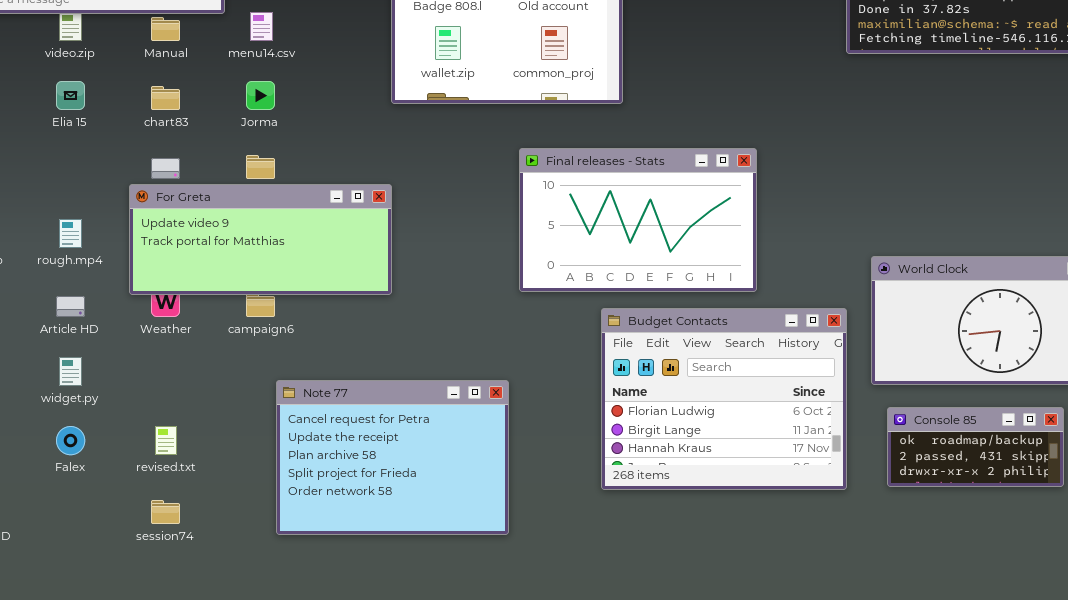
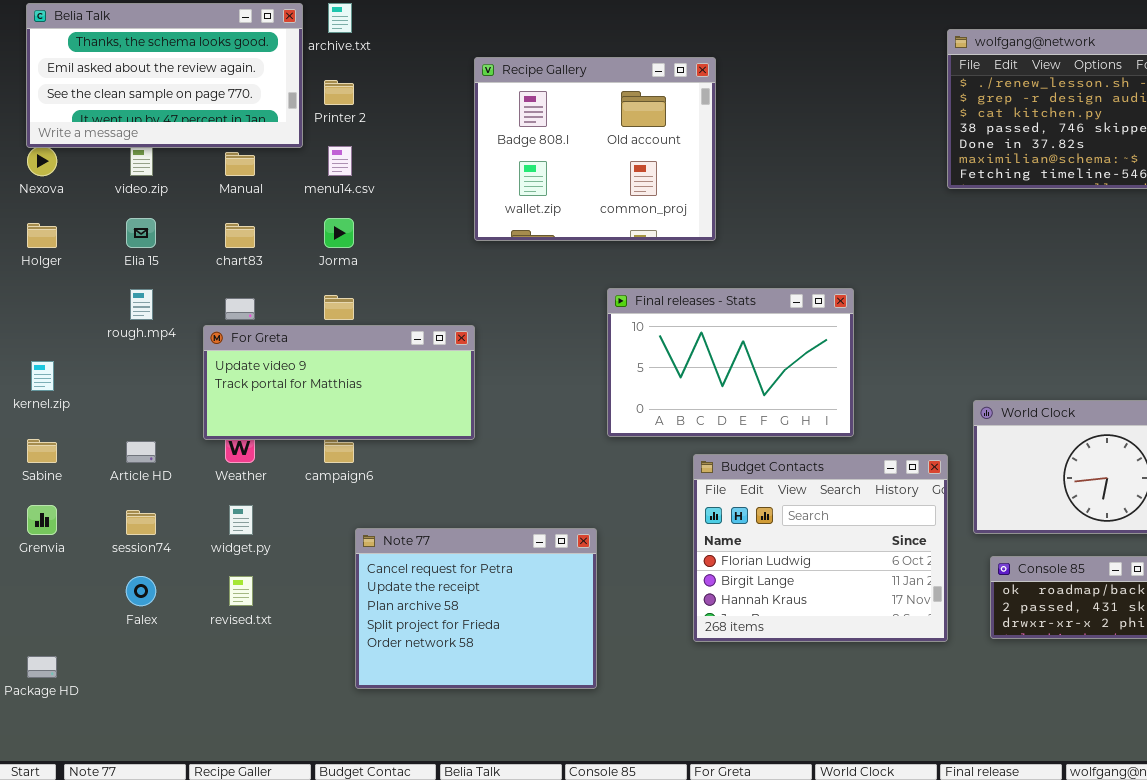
rough.mp4: [59,219,82,248] -> [130,289,153,320], moved
widget.py: [59,357,82,386] -> [229,505,253,535], moved
session74: [151,500,180,524] -> [126,510,156,535], moved

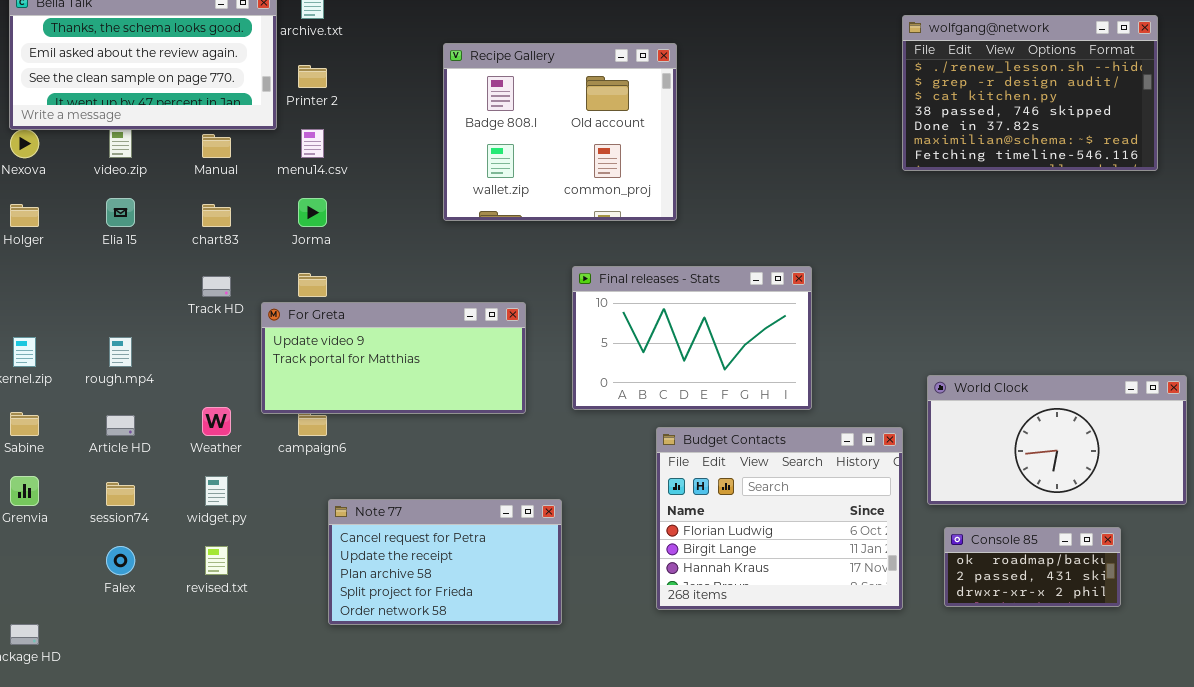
rough.mp4: [130,289,153,320] -> [109,337,132,367], moved
For Greta: [203,325,475,440] -> [261,302,526,414], moved
Note 77: [355,528,597,689] -> [328,499,562,625], resized

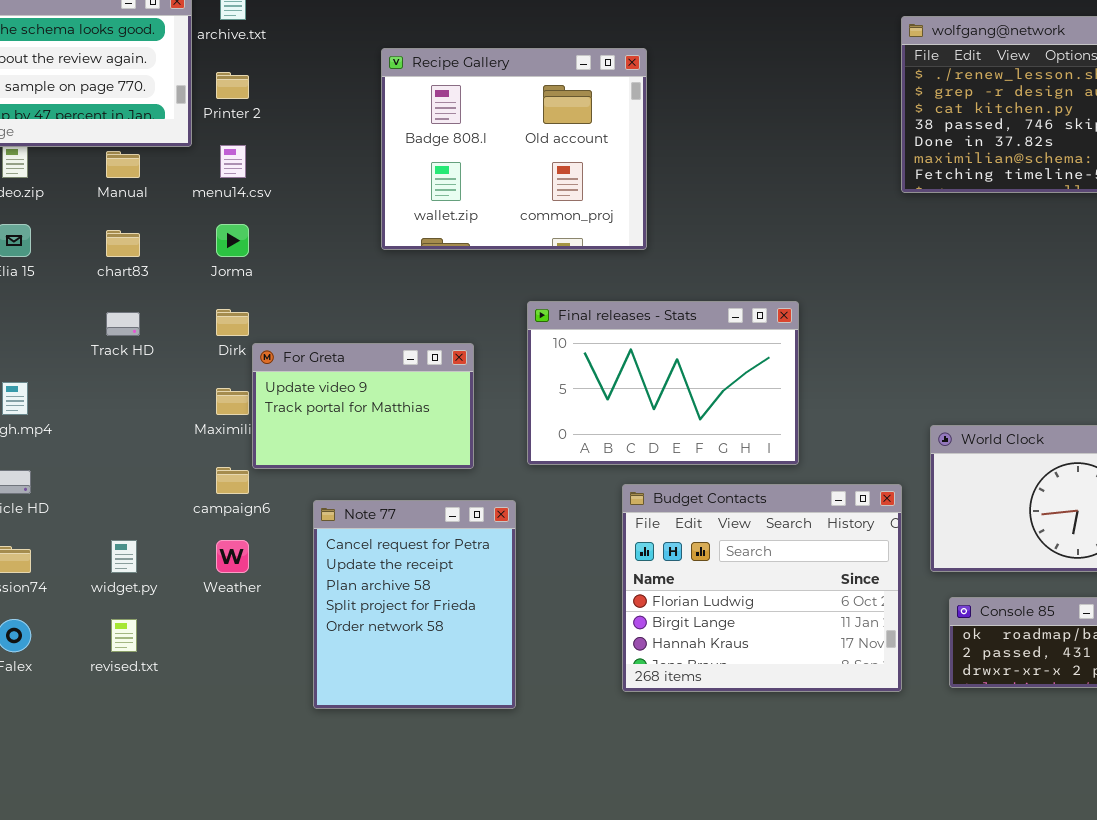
For Greta: [261,302,526,414] -> [252,343,474,469], resized
Weather: [202,407,231,436] -> [216,540,249,573], moved
Note 77: [328,499,562,625] -> [313,500,516,709], resized

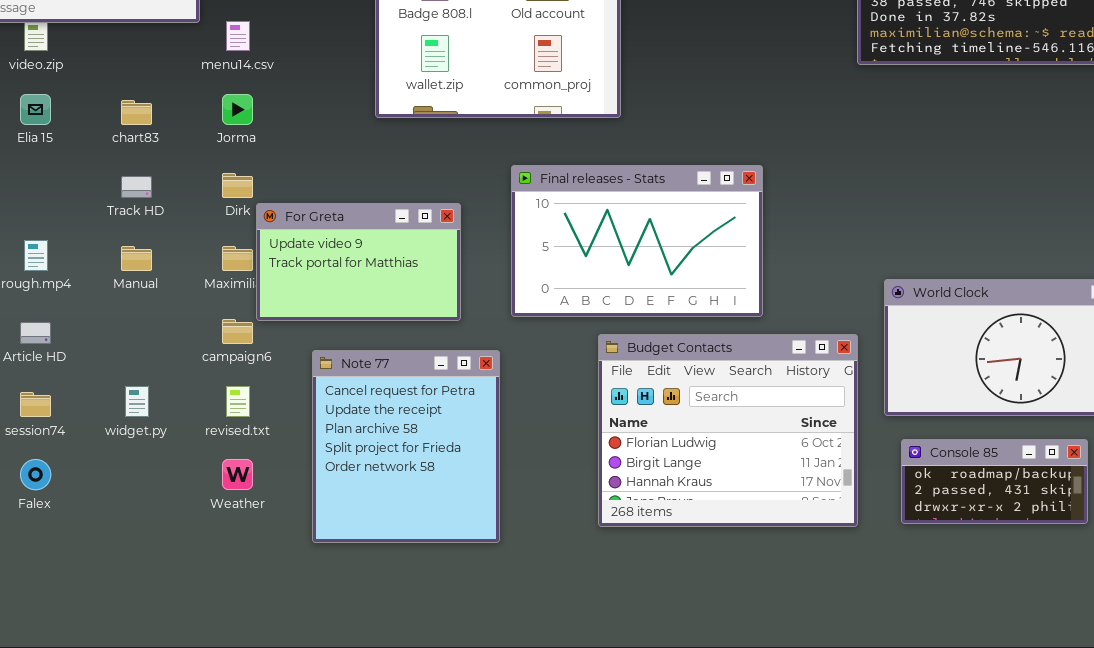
Manual: [106,151,140,178] -> [121,246,152,271], moved
Weather: [216,540,249,573] -> [222,459,253,490], moved
revised.txt: [111,619,137,652] -> [226,386,250,417], moved

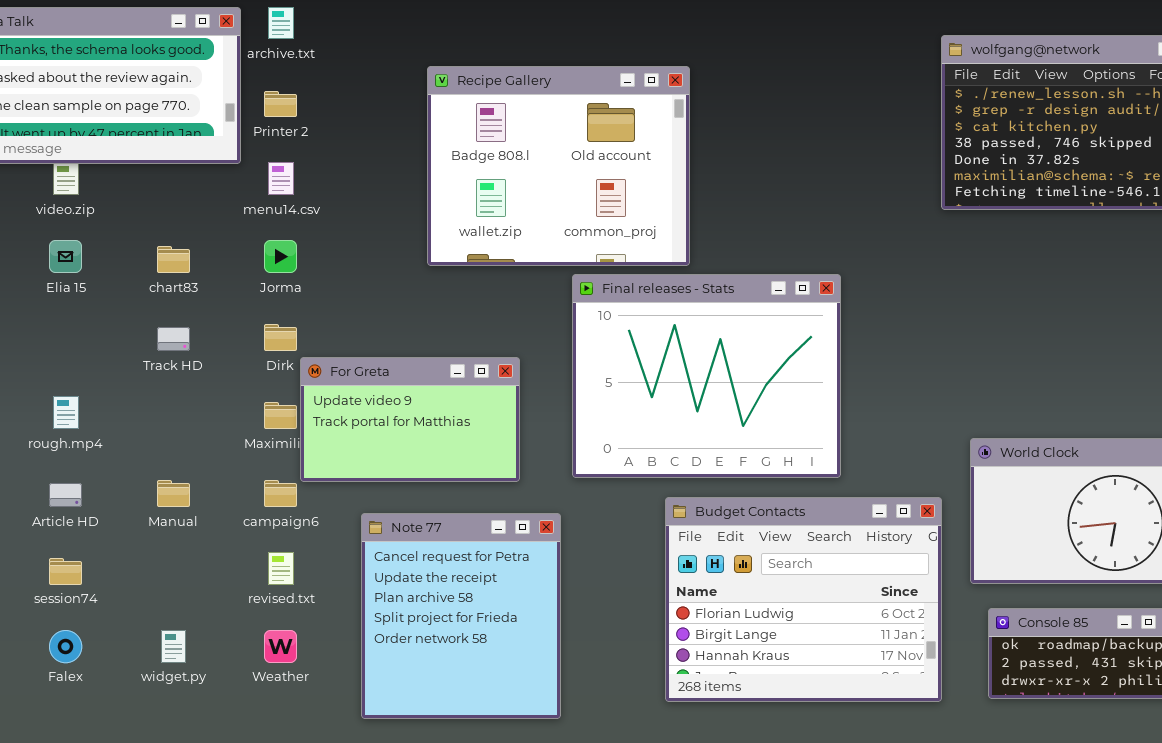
Final releases - Stats: [511,165,763,317] -> [572,274,841,478], resized
Manual: [121,246,152,271] -> [157,480,190,507], moved
widget.py: [125,386,149,417] -> [161,630,186,663], moved

